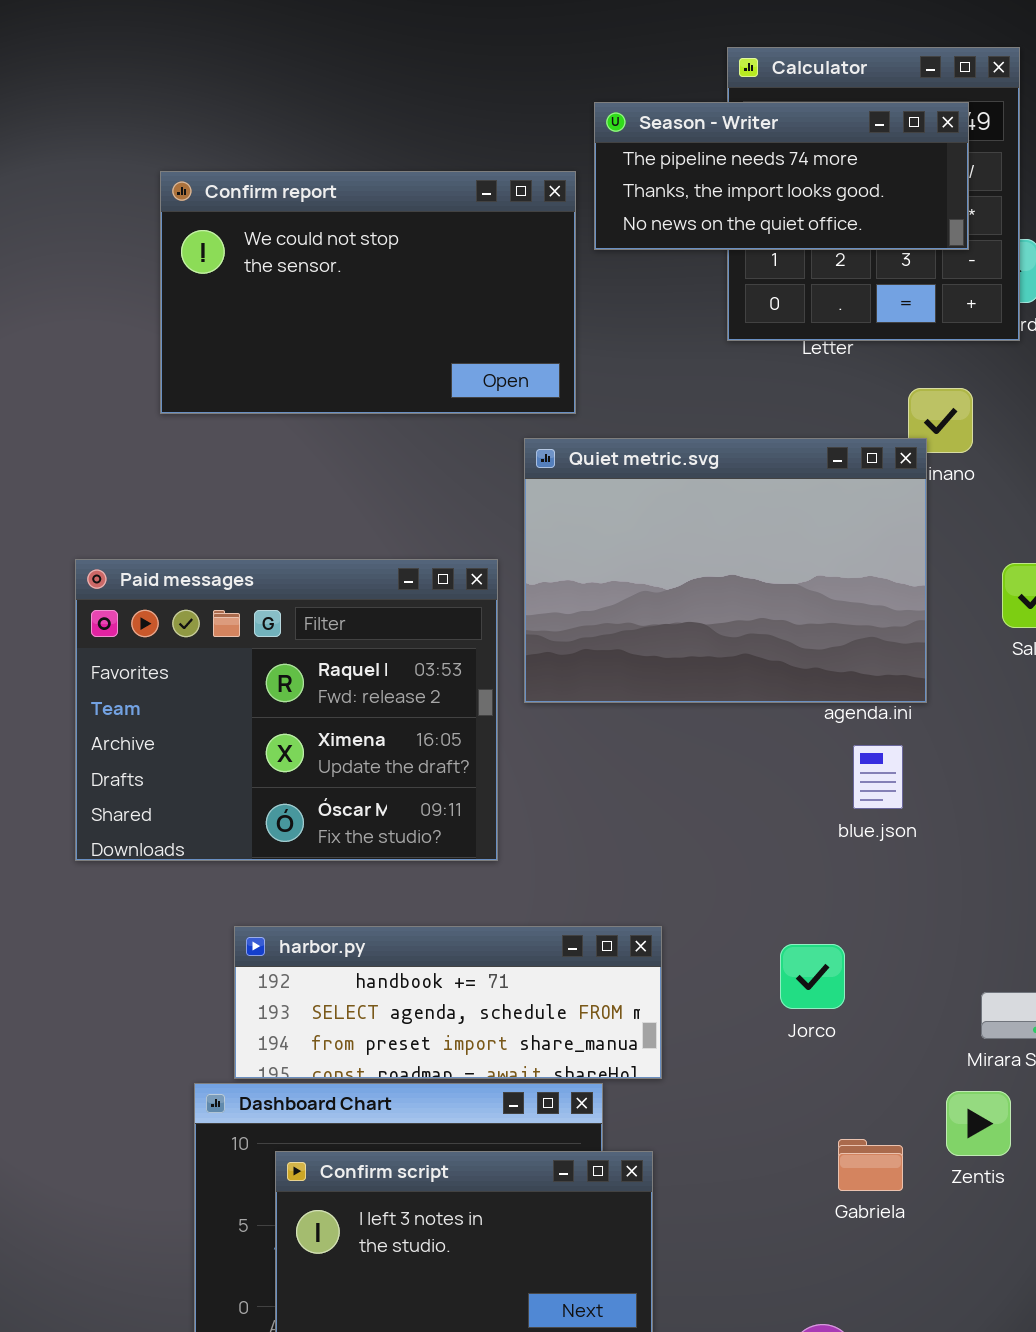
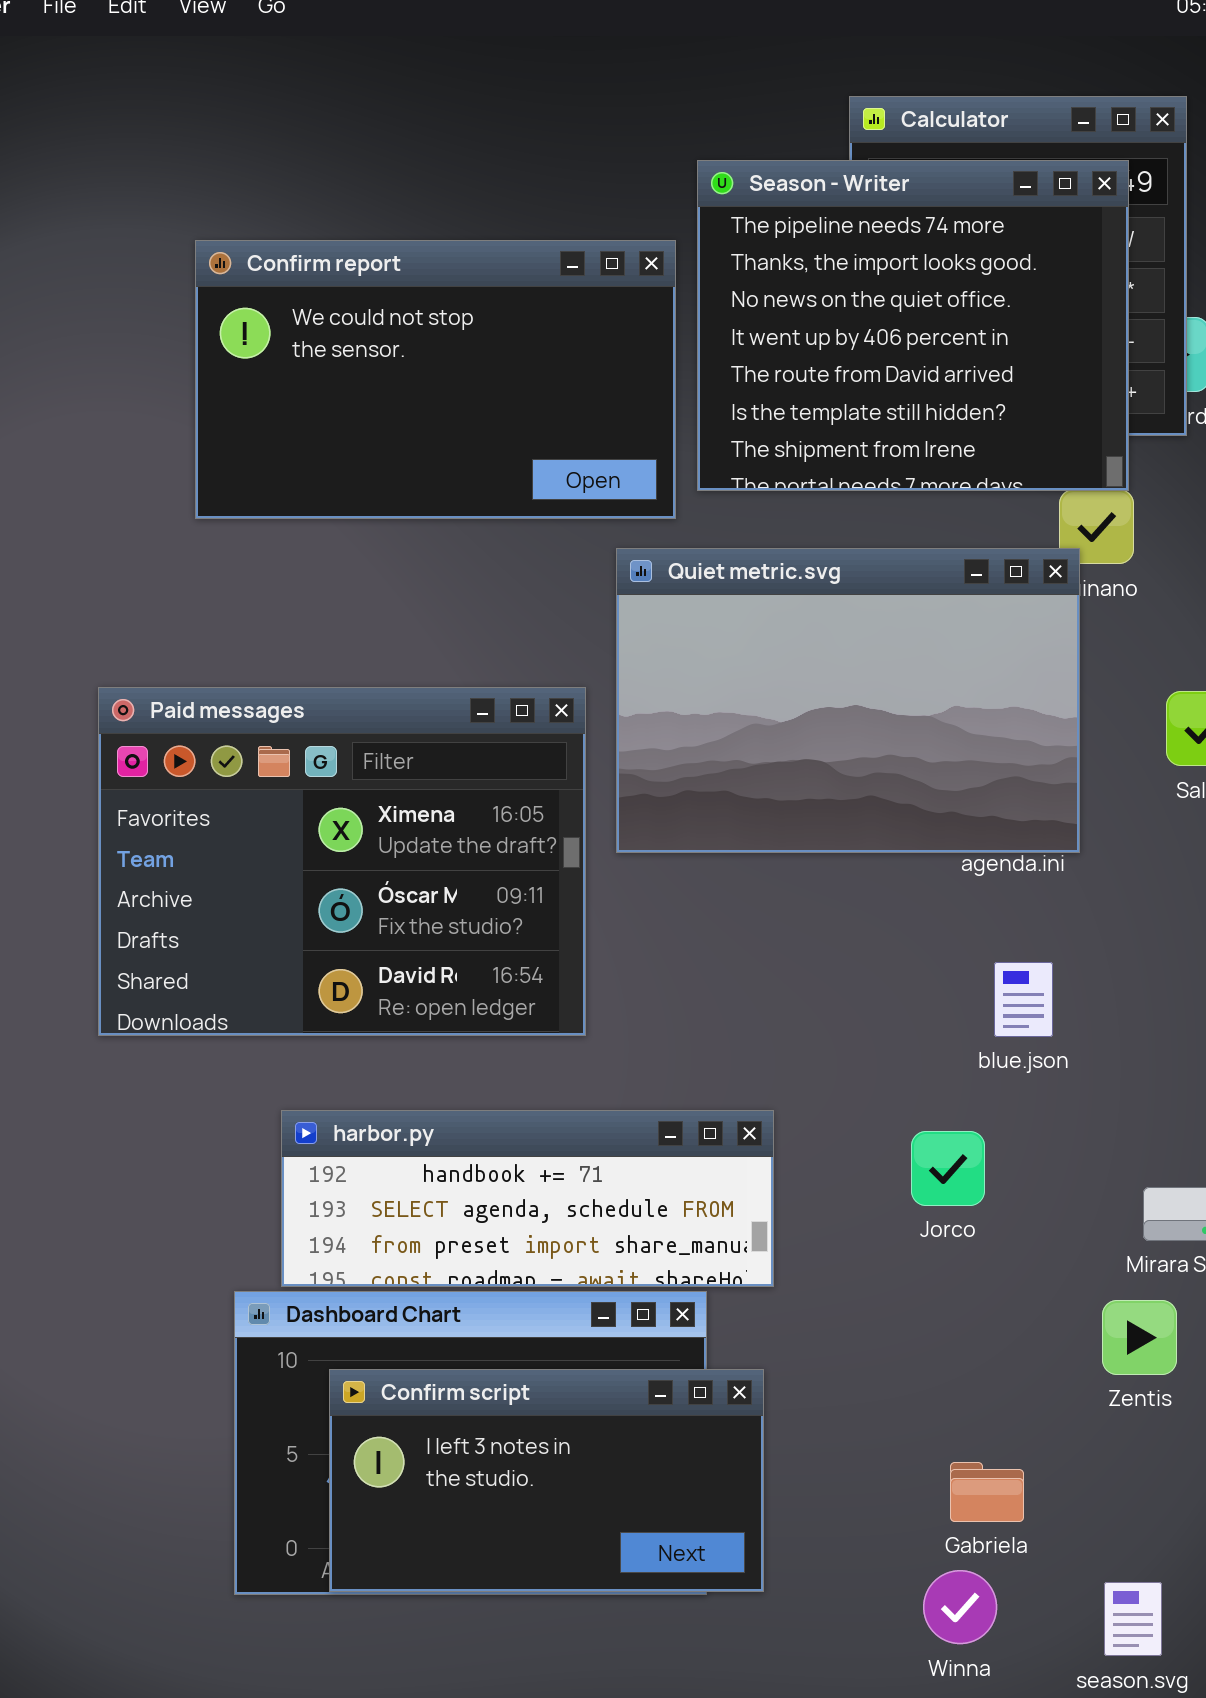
Season - Writer: [594,102,969,250] -> [697,160,1129,491], resized
Paid messages: [75,559,498,861] -> [98,687,586,1036], scrolled down 1 row
blue.json: [853,745,903,809] -> [994,962,1053,1037], moved
Gabriela: [838,1139,903,1191] -> [950,1462,1024,1522], moved

